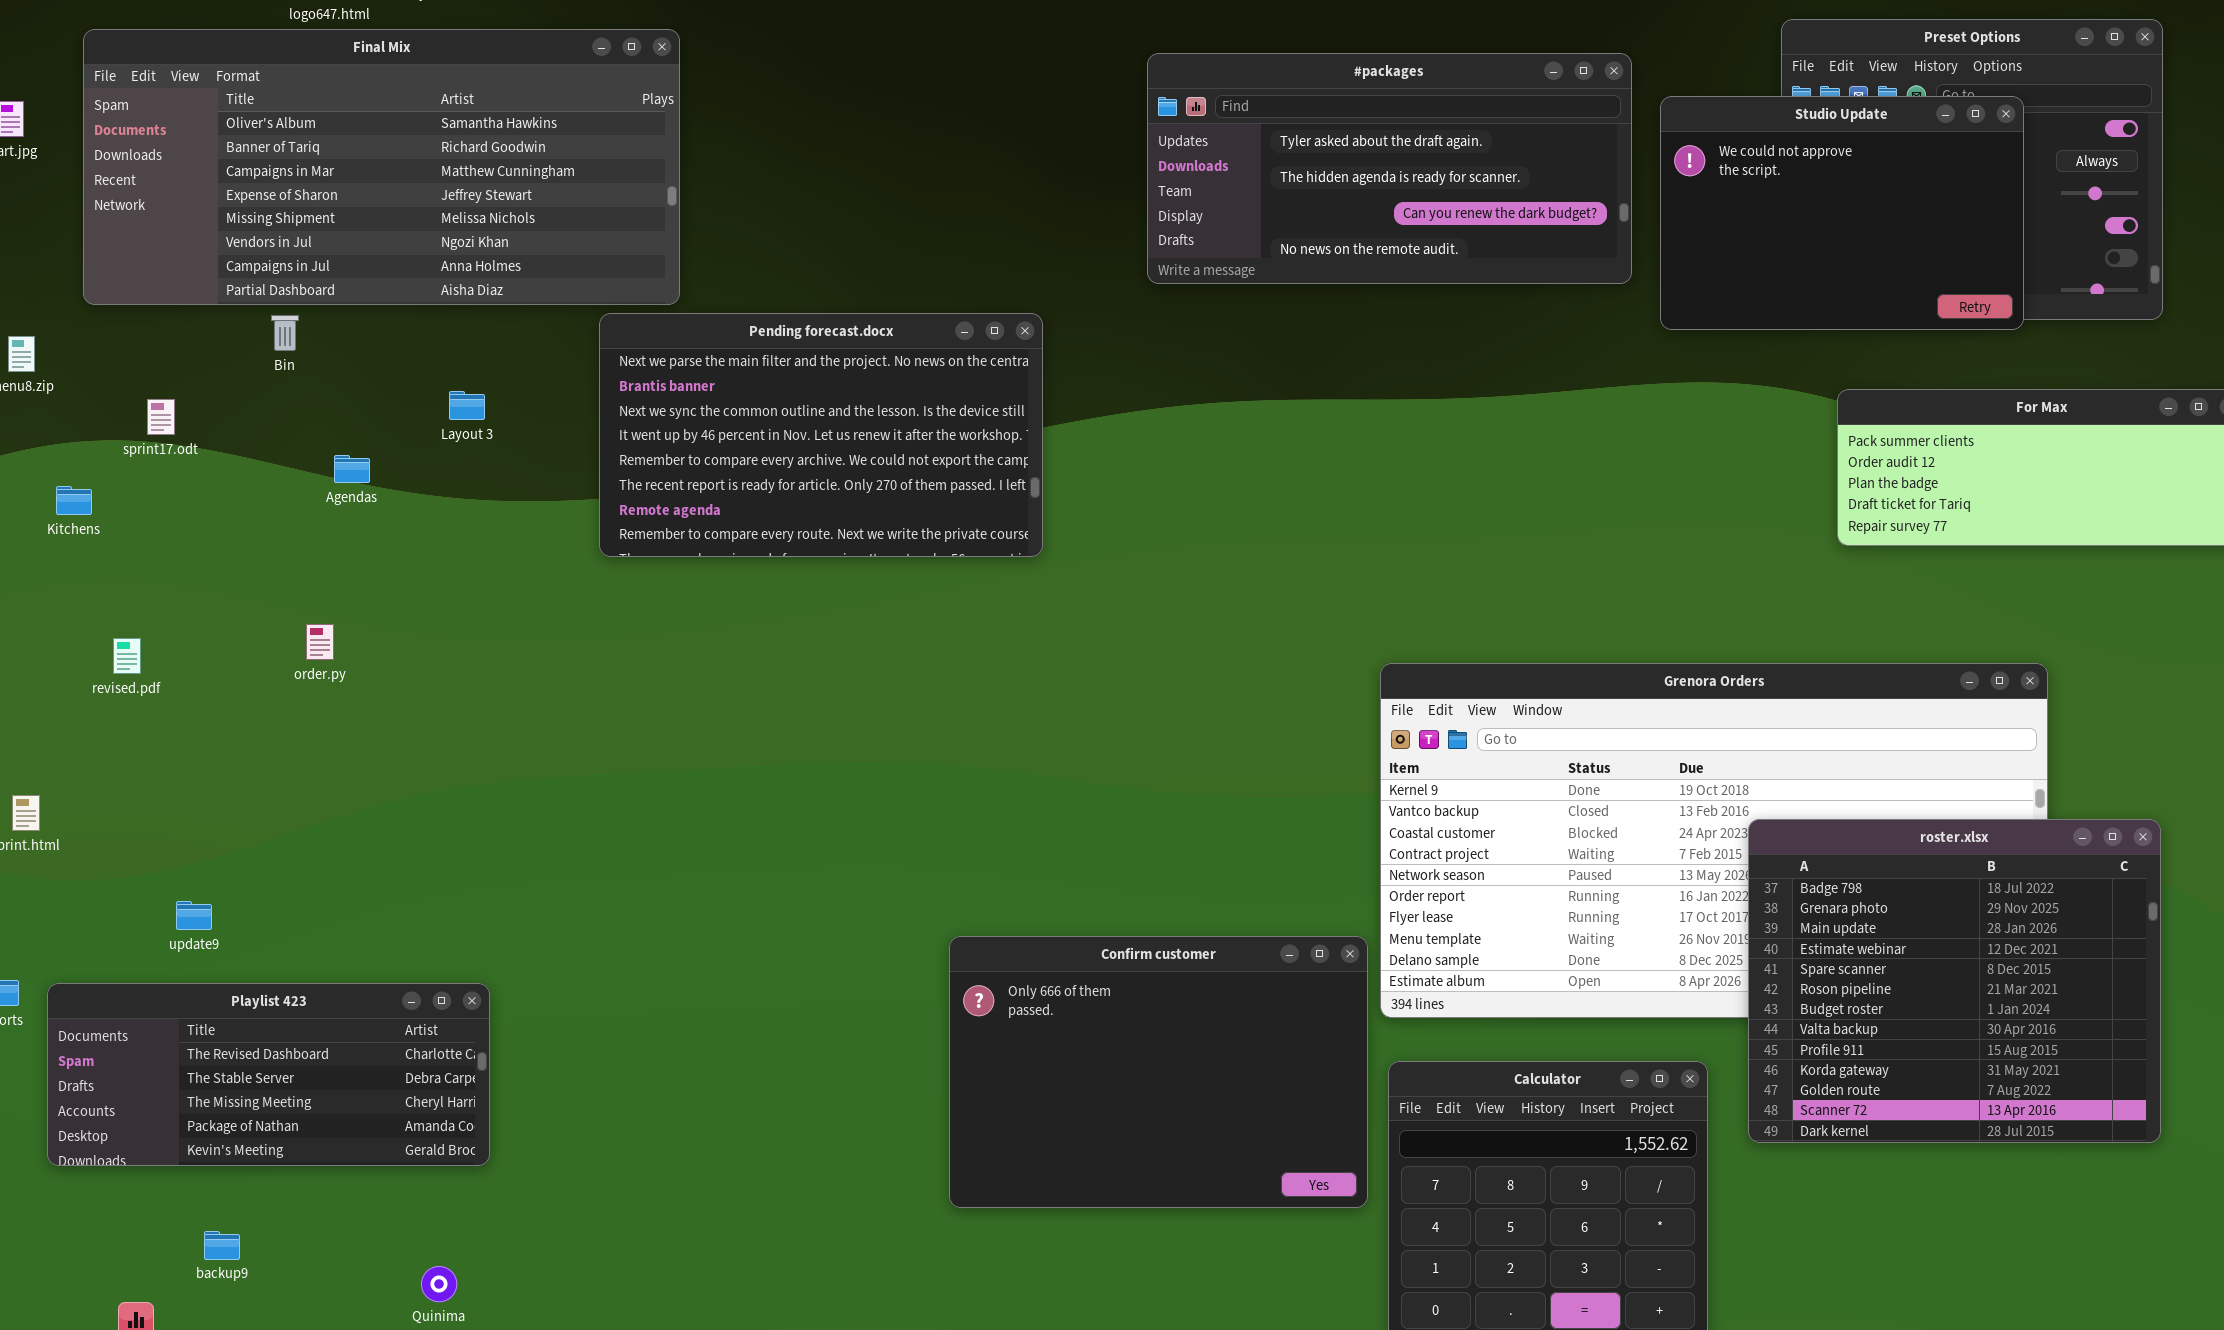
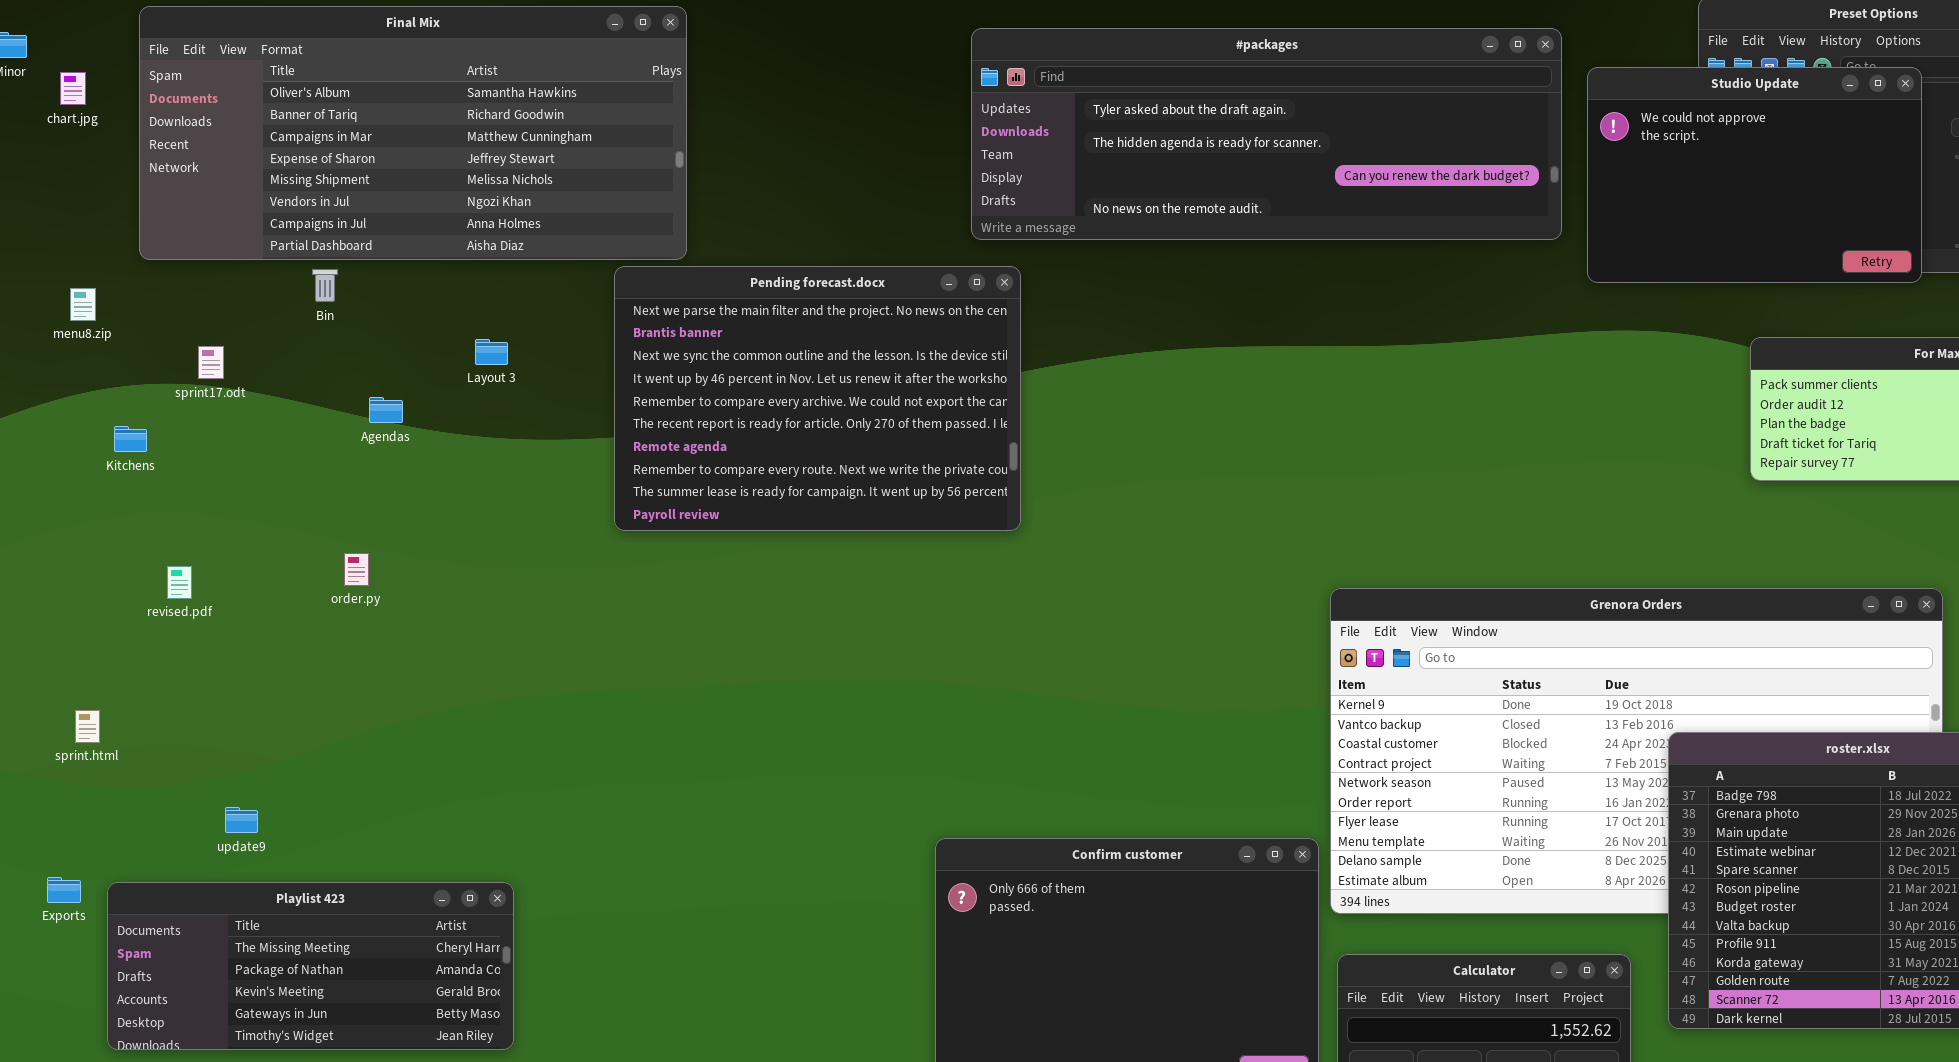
#packages: [1147,53,1632,284] -> [971,28,1562,240], resized
Pending forecast.docx: [599,313,1043,557] -> [614,266,1021,531], resized
Playlist 423: [47,983,490,1166] -> [107,882,514,1050], scrolled down 2 rows

